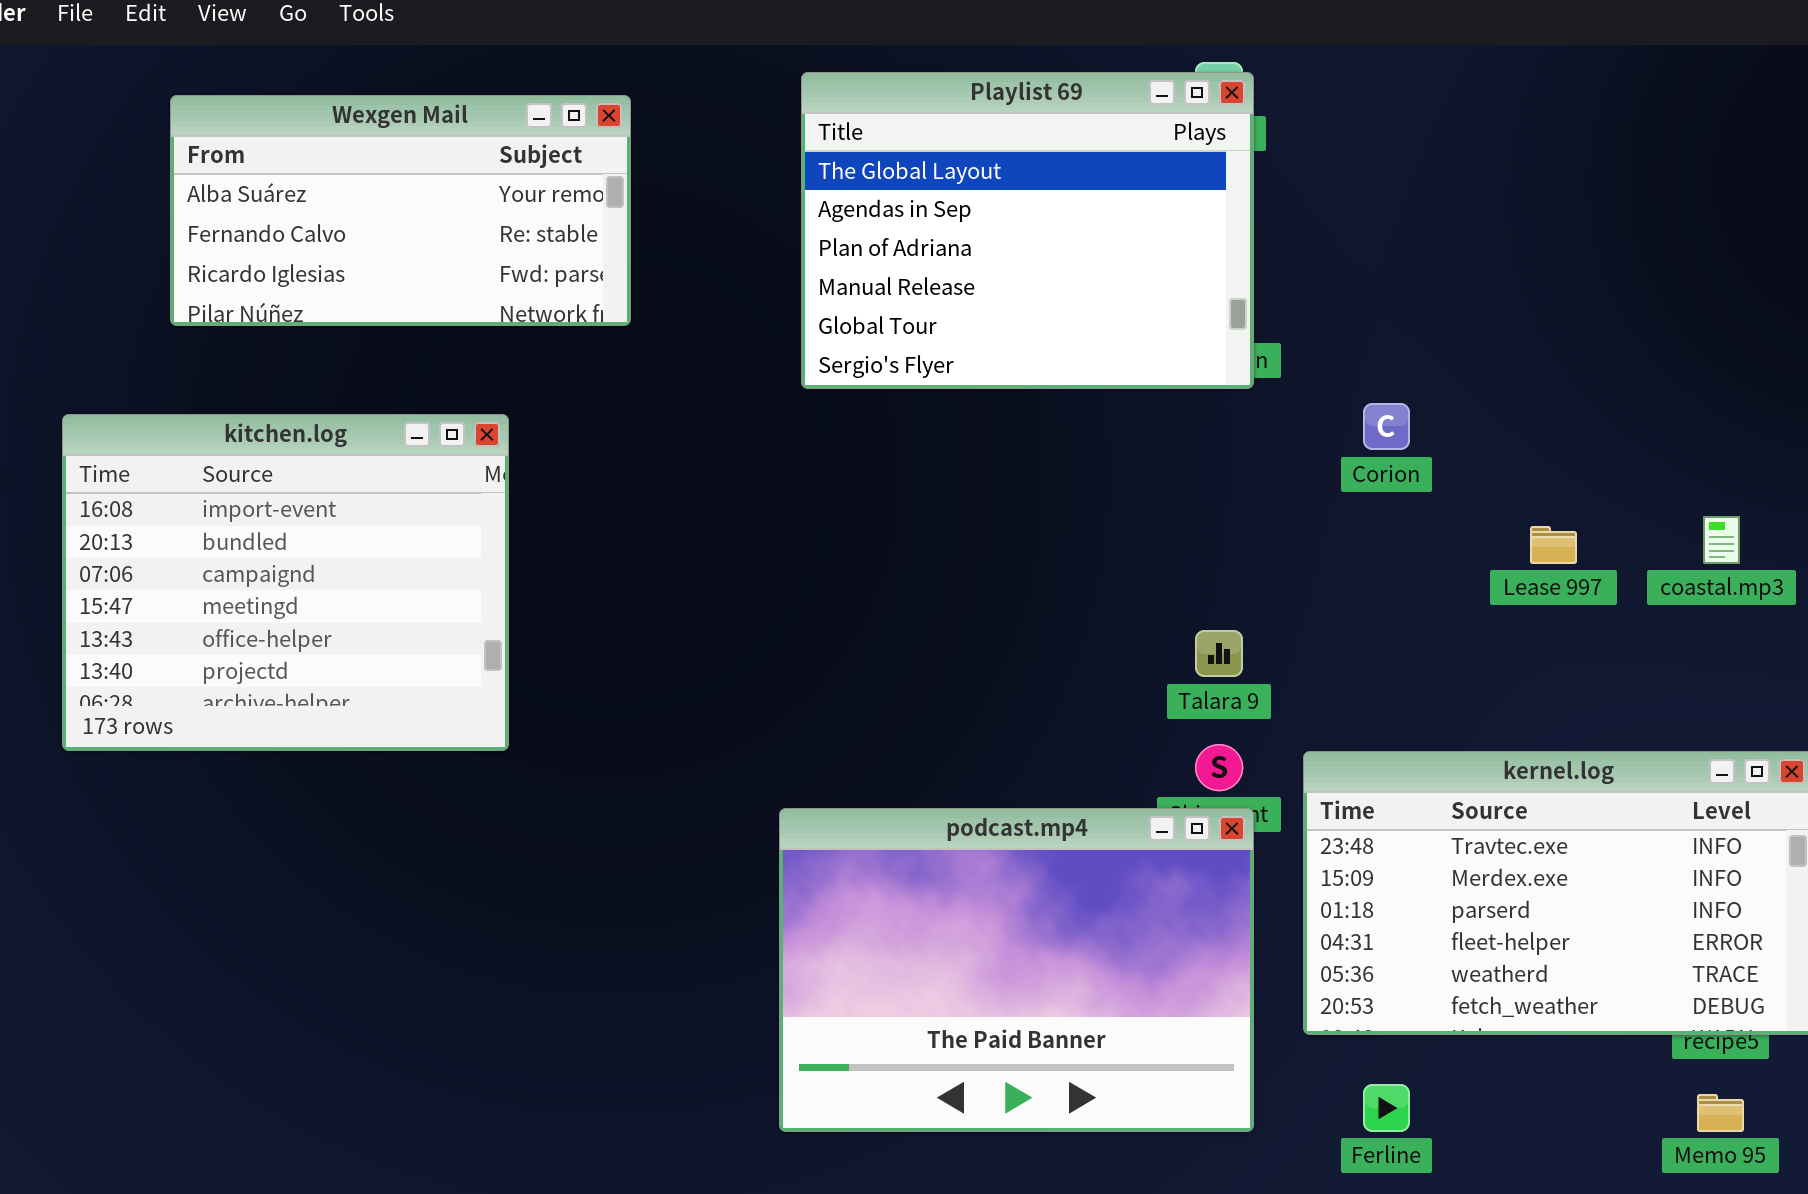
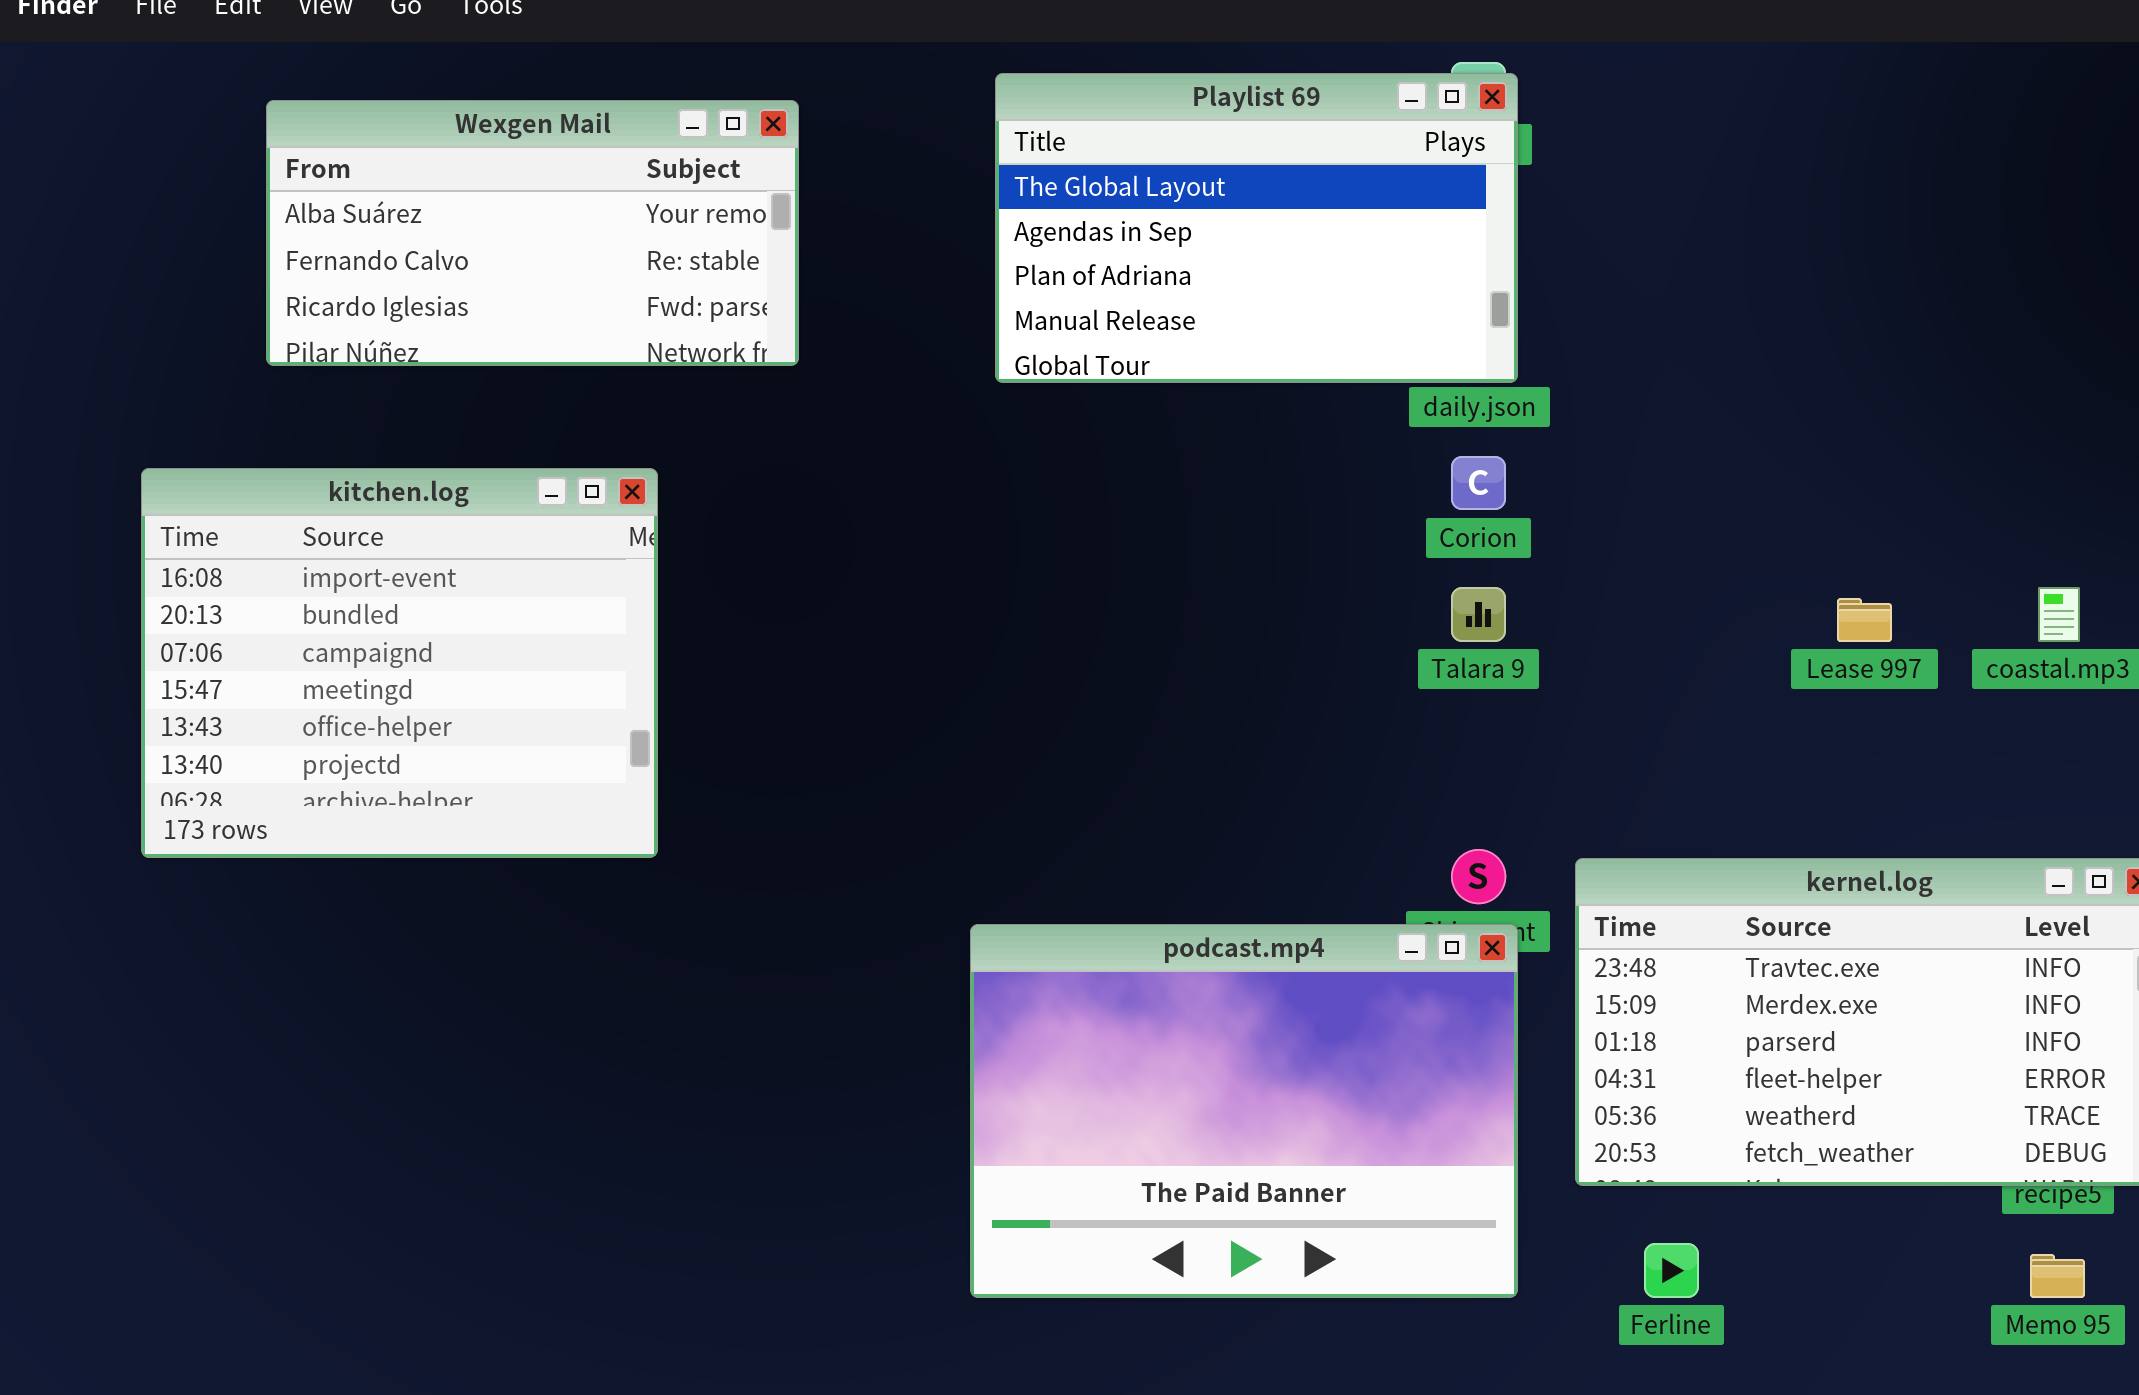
Playlist 69: [801,72,1254,389] -> [995,73,1518,383], resized
Corion: [1363,403,1410,450] -> [1451,456,1506,510], moved
Talara 9: [1195,630,1243,677] -> [1451,587,1506,642], moved

